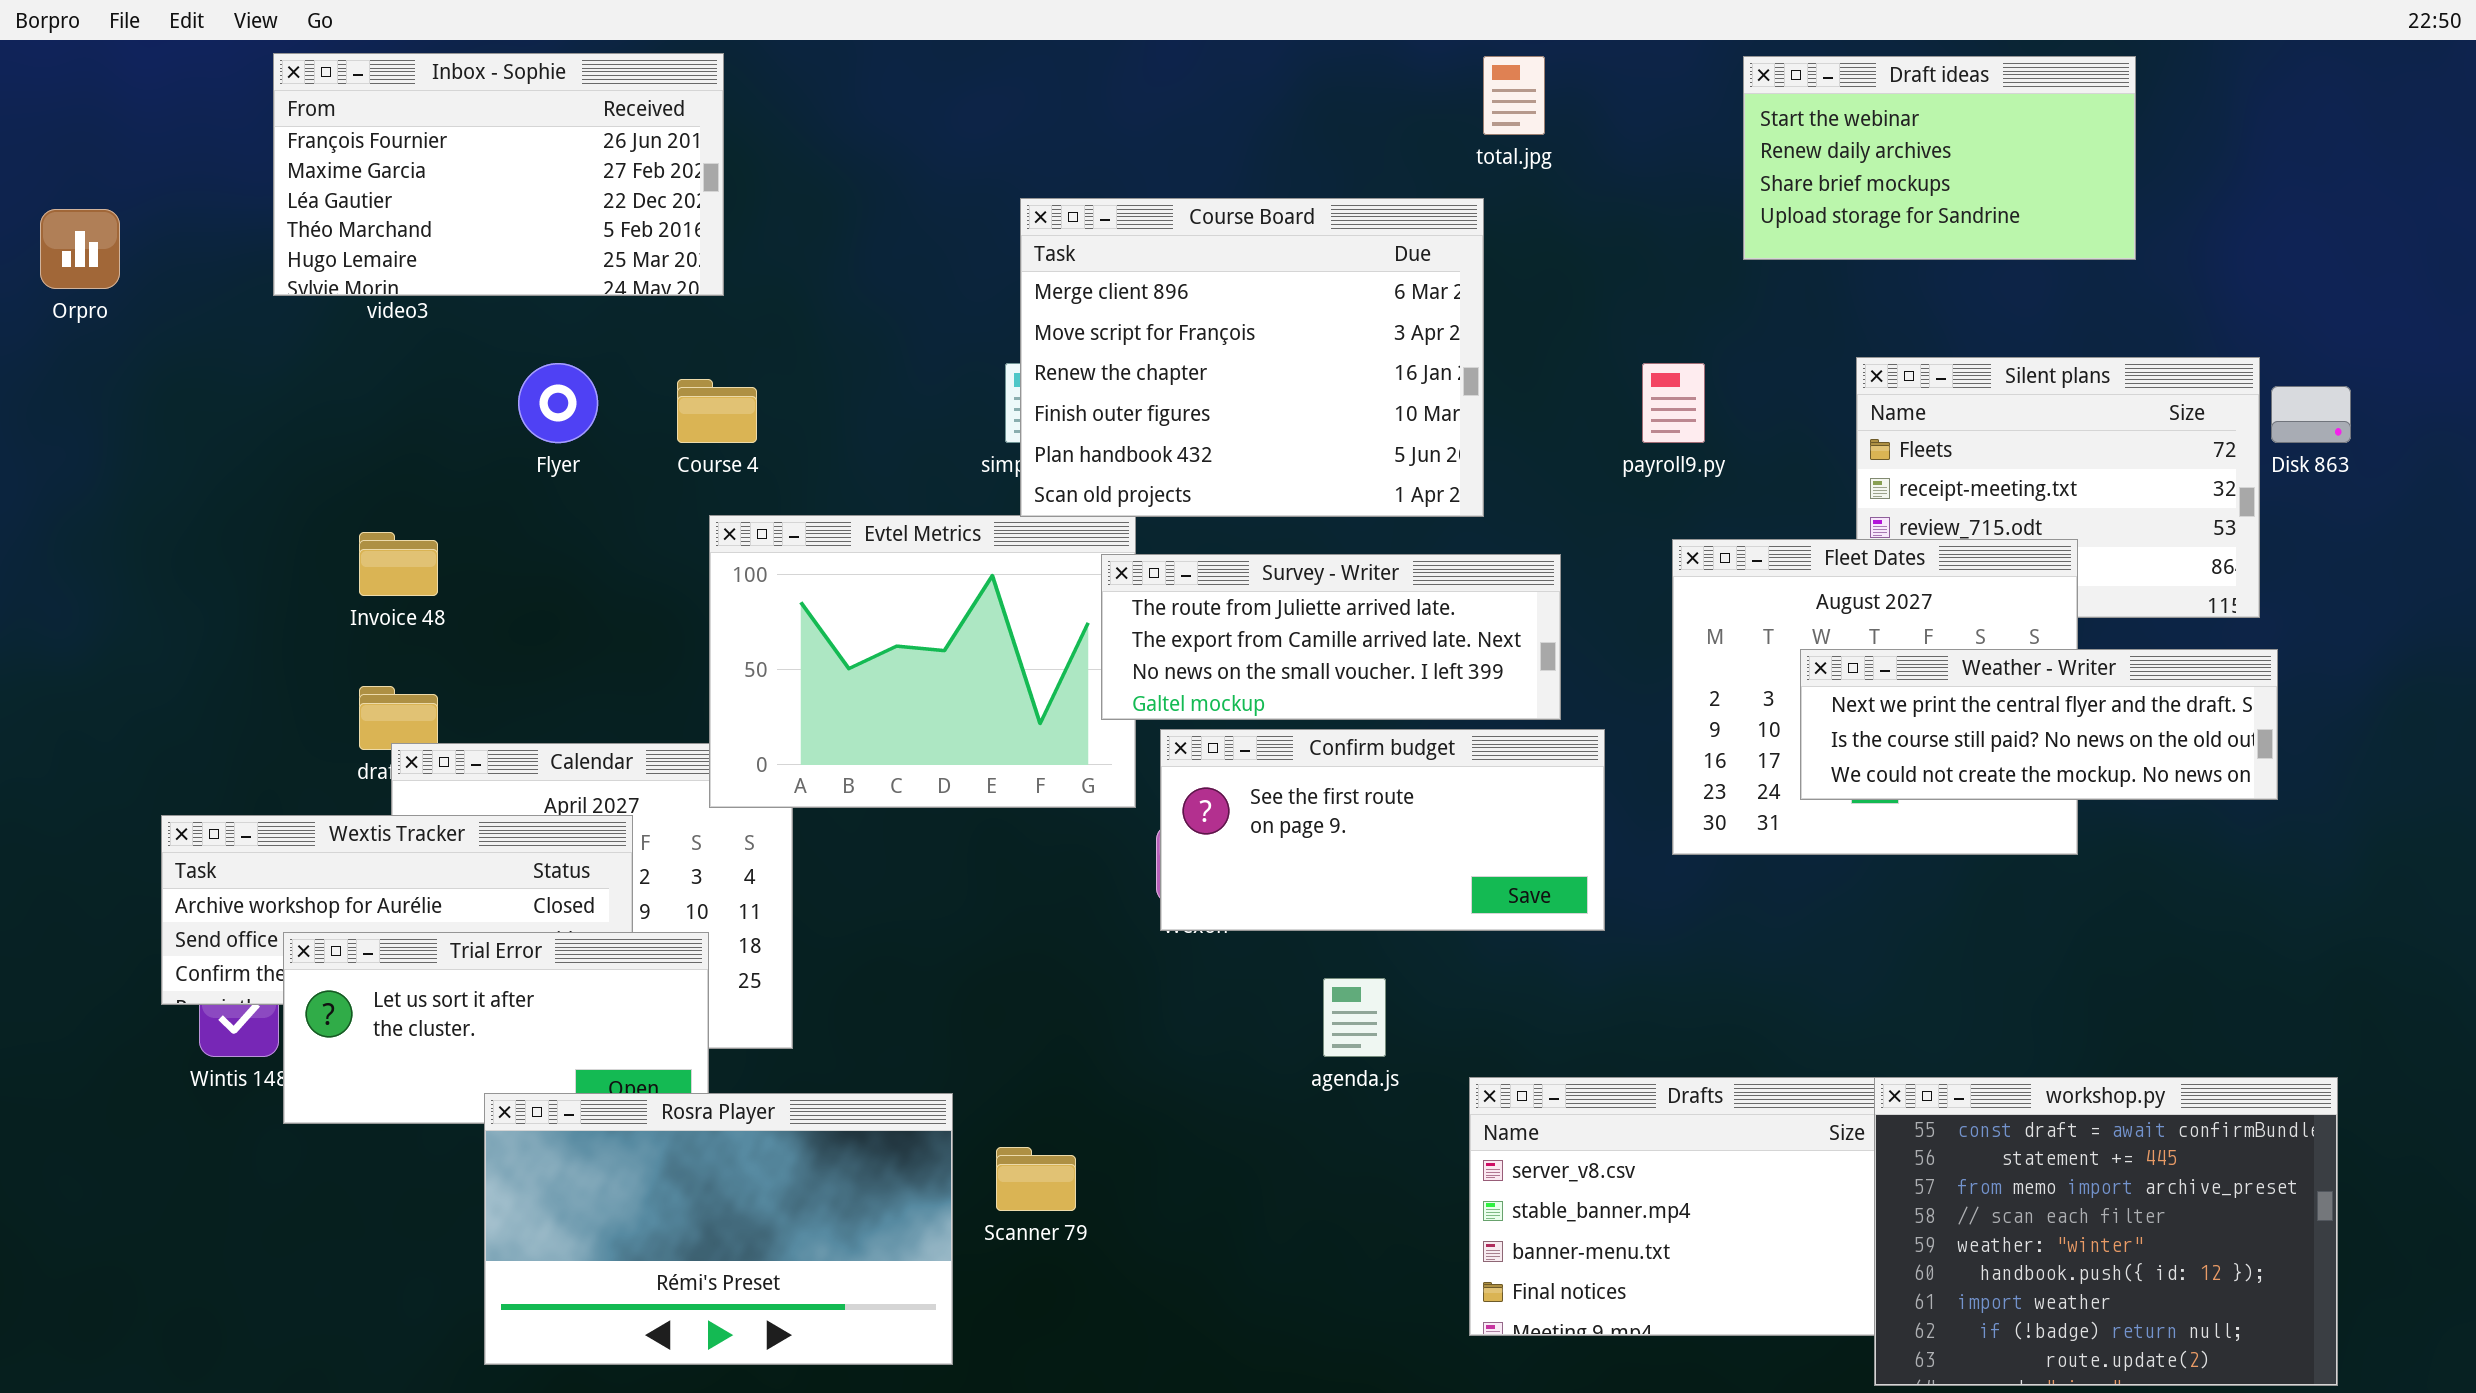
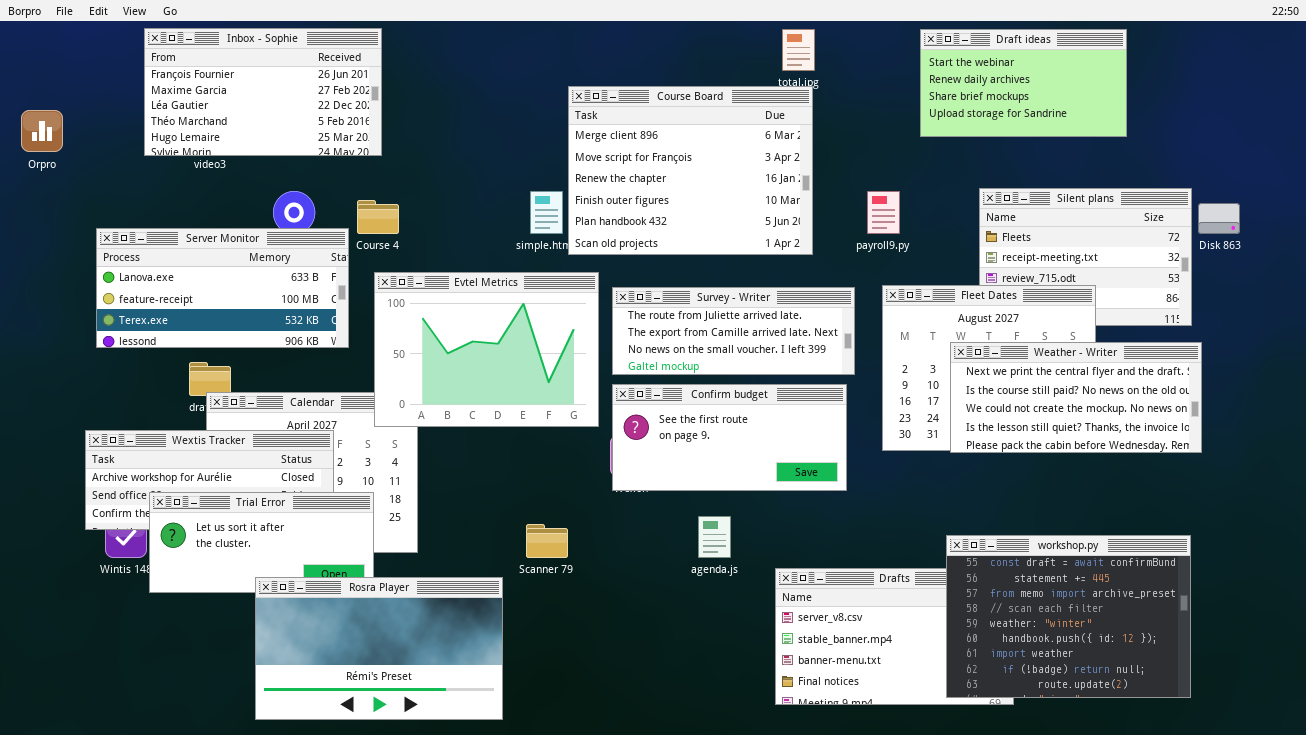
Course Board: [1020,198,1484,517] -> [568,86,813,255], moved
Server Monitor: none -> [96,228,349,348], opened
Survey - Writer: [1101,554,1561,720] -> [612,287,855,375], moved
Weather - Writer: [1800,649,2278,800] -> [950,342,1202,453], resized
workshop.py: [1874,1077,2338,1386] -> [946,535,1191,698], moved
Scanner 79: [996,1147,1076,1211] -> [526,524,568,558], moved

